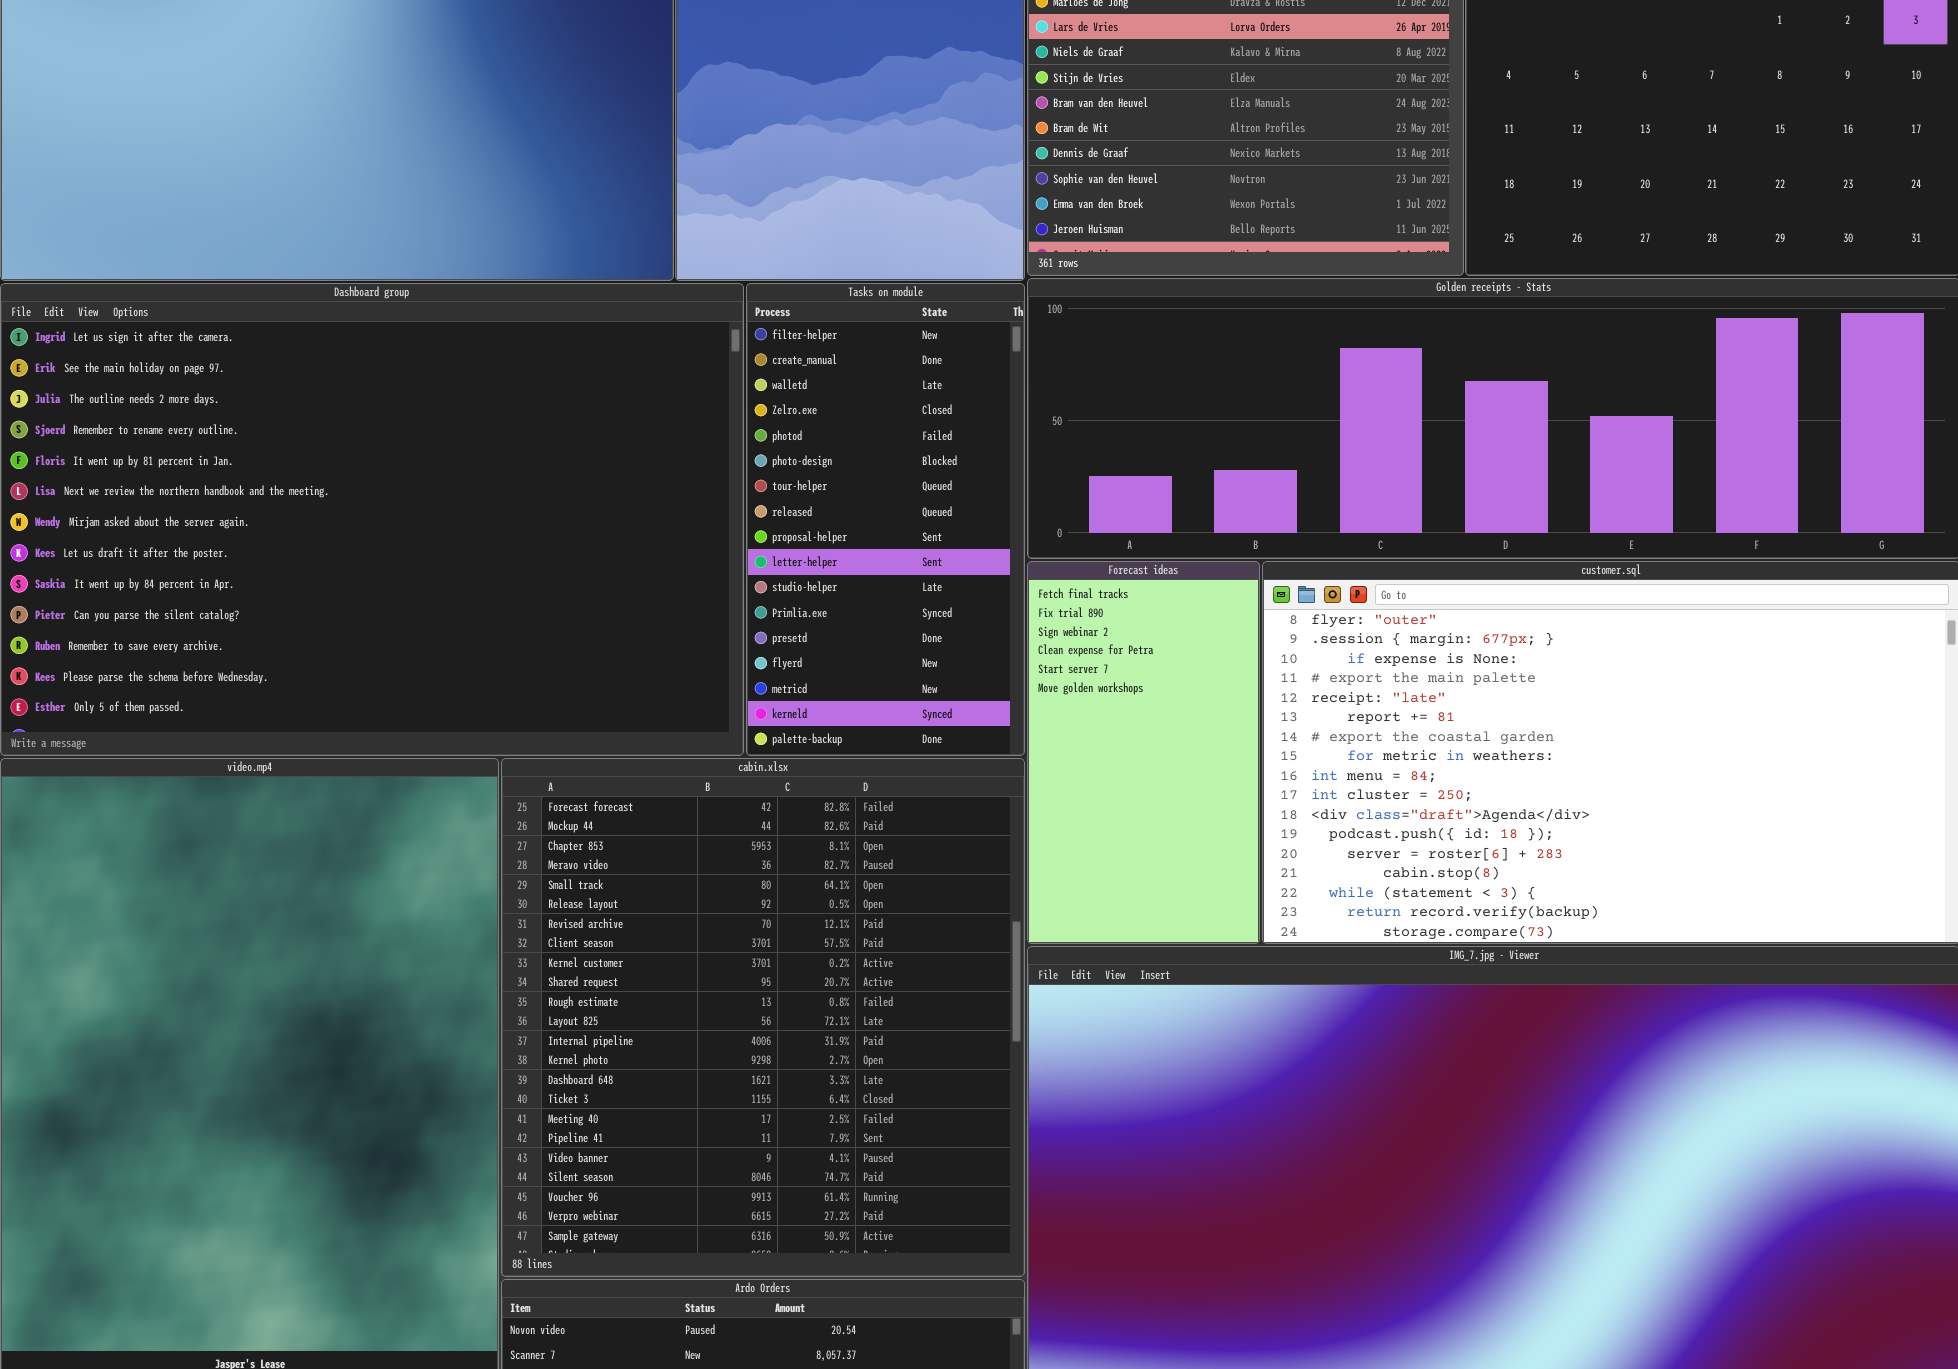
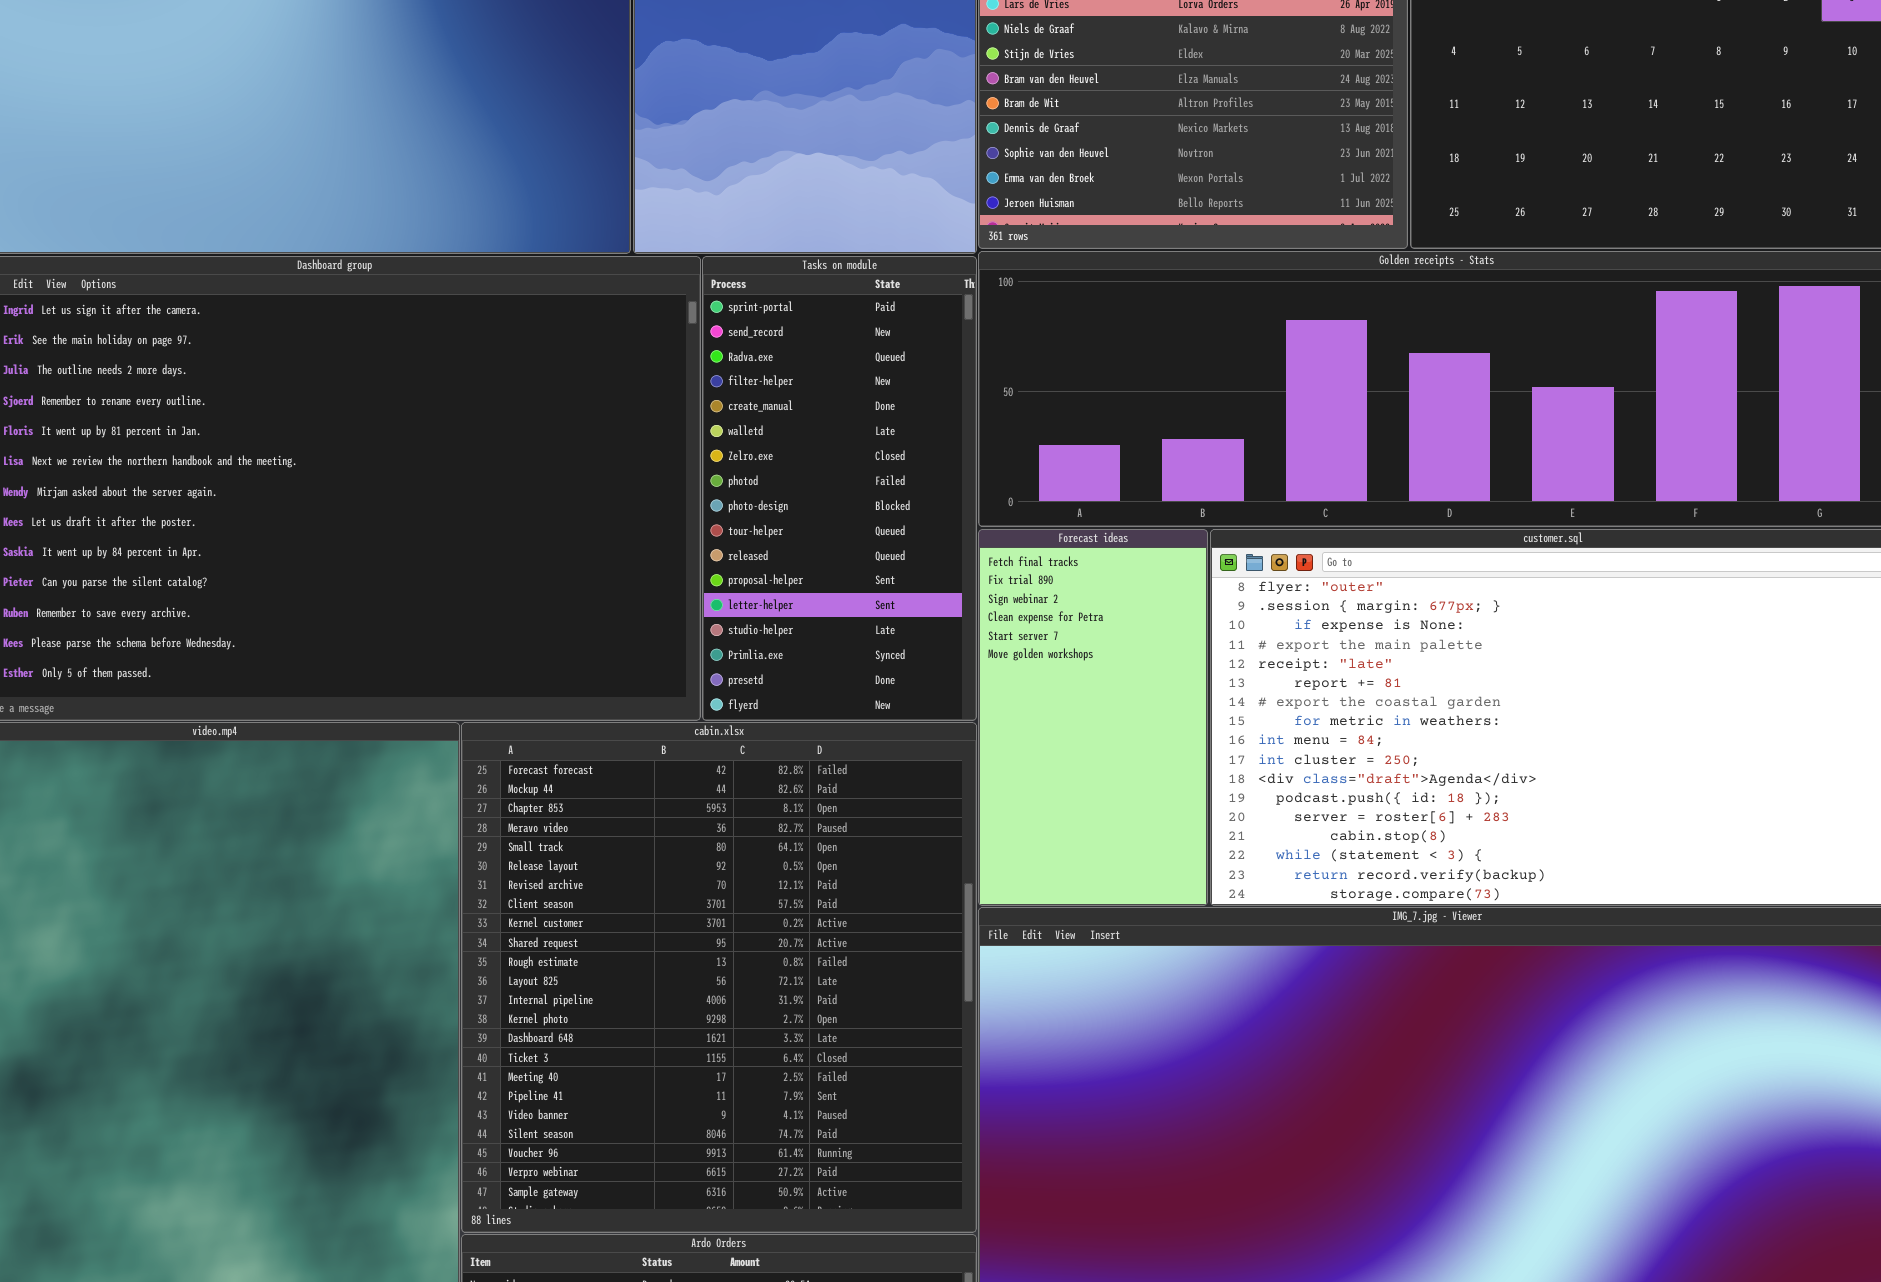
Tasks on module: [746,283,1025,756] -> [702,256,977,721], scrolled up 3 rows

